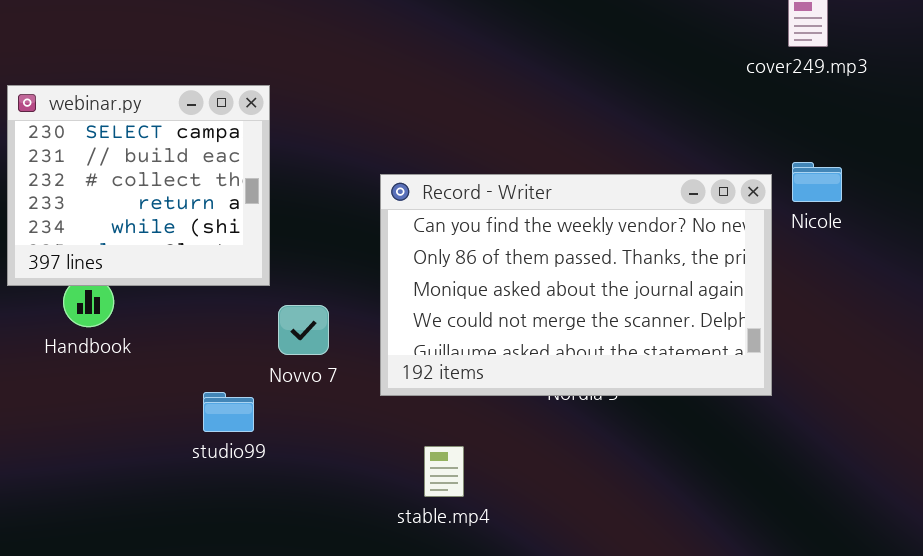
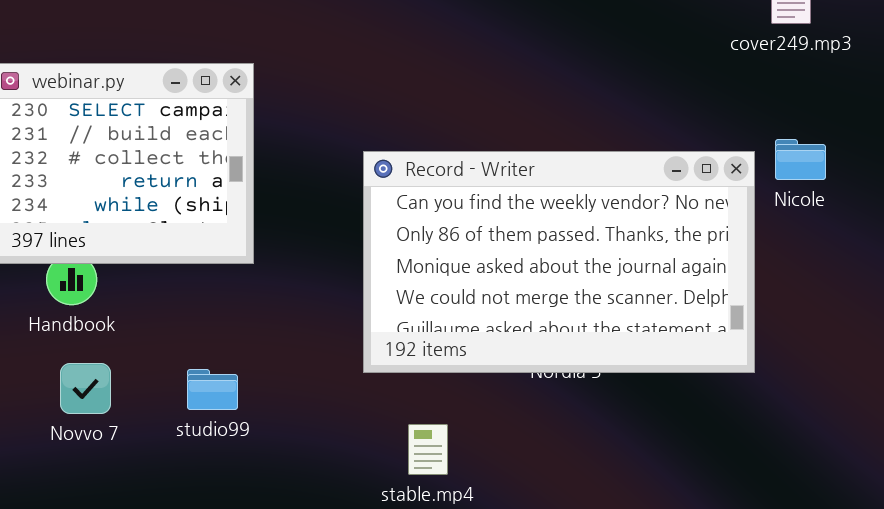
Novvo 7: [278,305,329,355] -> [60,363,111,414], moved

